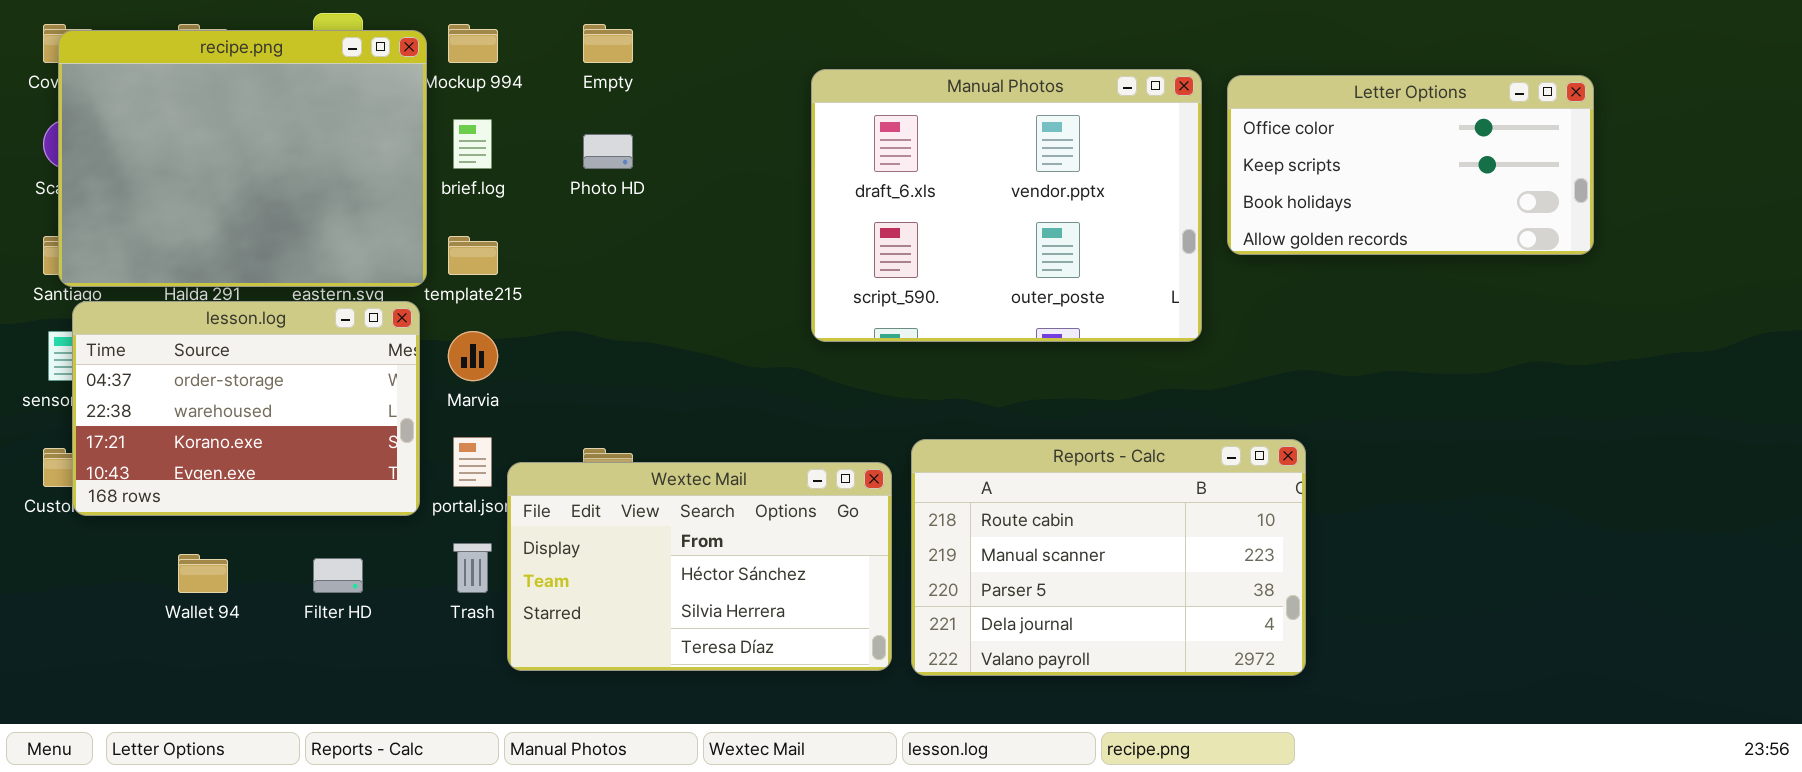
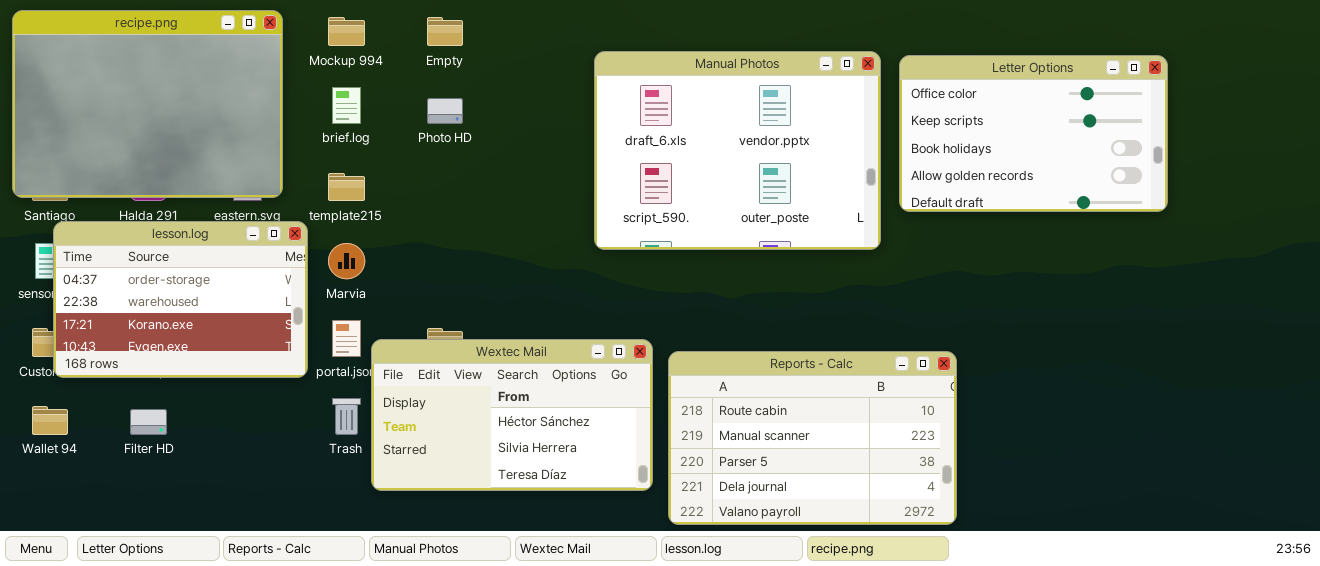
recipe.png: [58,30,427,287] -> [12,10,283,198], moved
Letter Options: [1227,75,1594,255] -> [899,55,1168,212], resized
Reports - Calc: [911,439,1306,676] -> [668,351,957,525], moved
Wallet 94: [178,554,228,593] -> [32,406,68,435], moved
Filter HD: [313,558,363,593] -> [130,409,167,435], moved

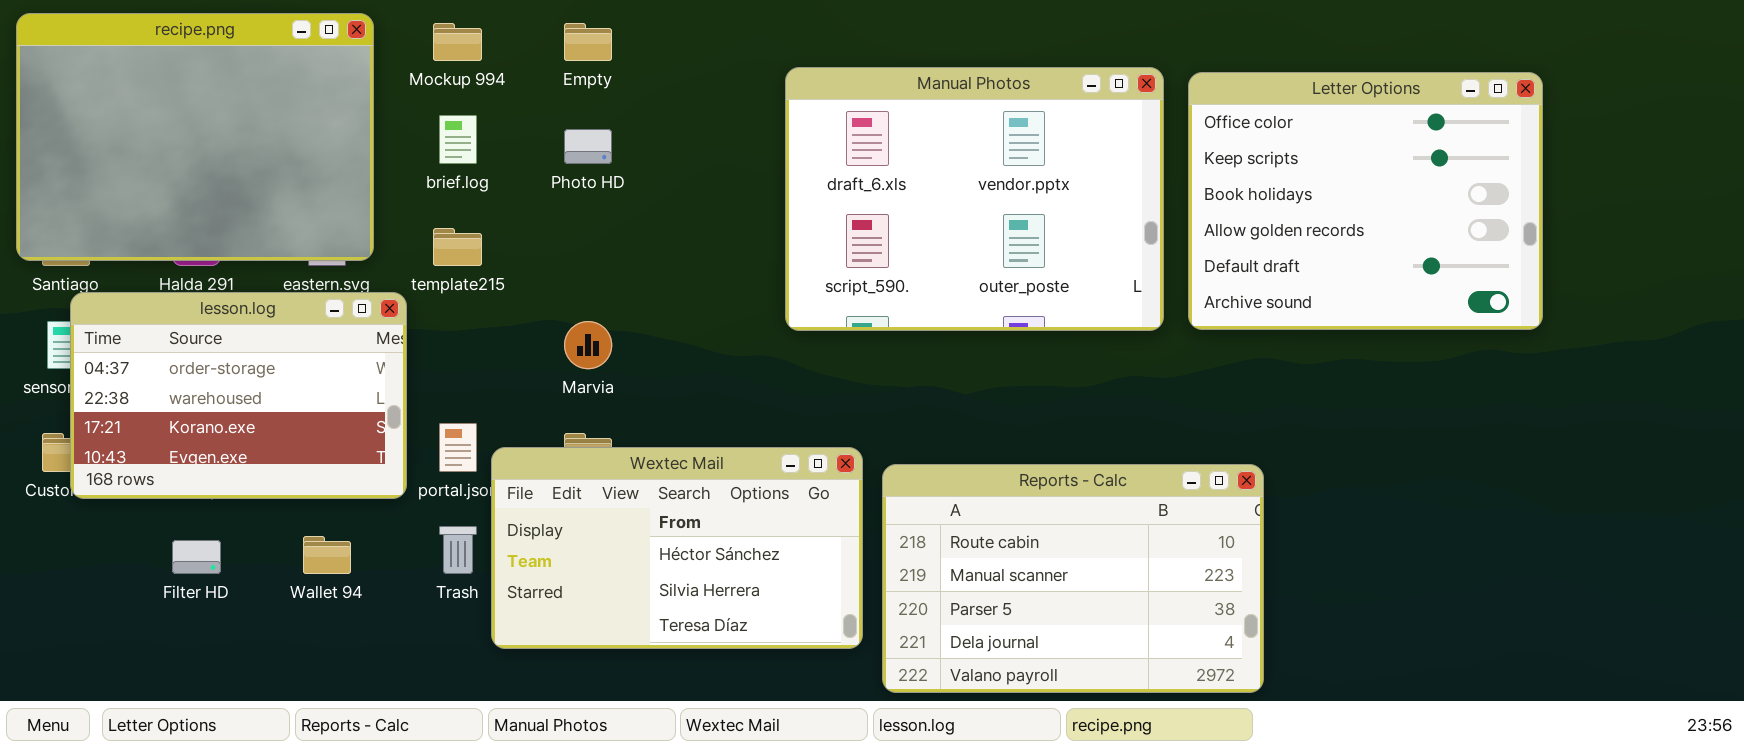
Letter Options: [899,55,1168,212] -> [1188,72,1543,330], resized
Marvia: [328,243,365,279] -> [564,321,612,369], moved
Wallet 94: [32,406,68,435] -> [303,536,351,574], moved

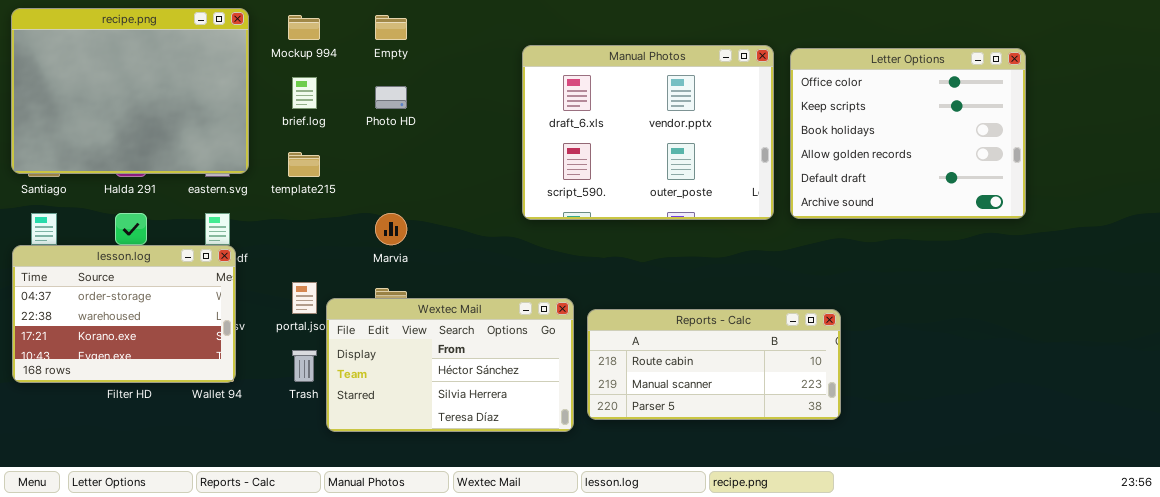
lesson.log: [70,292,407,499] -> [12,245,236,383], moved
Reports - Calc: [882,464,1264,693] -> [587,309,841,420], resized

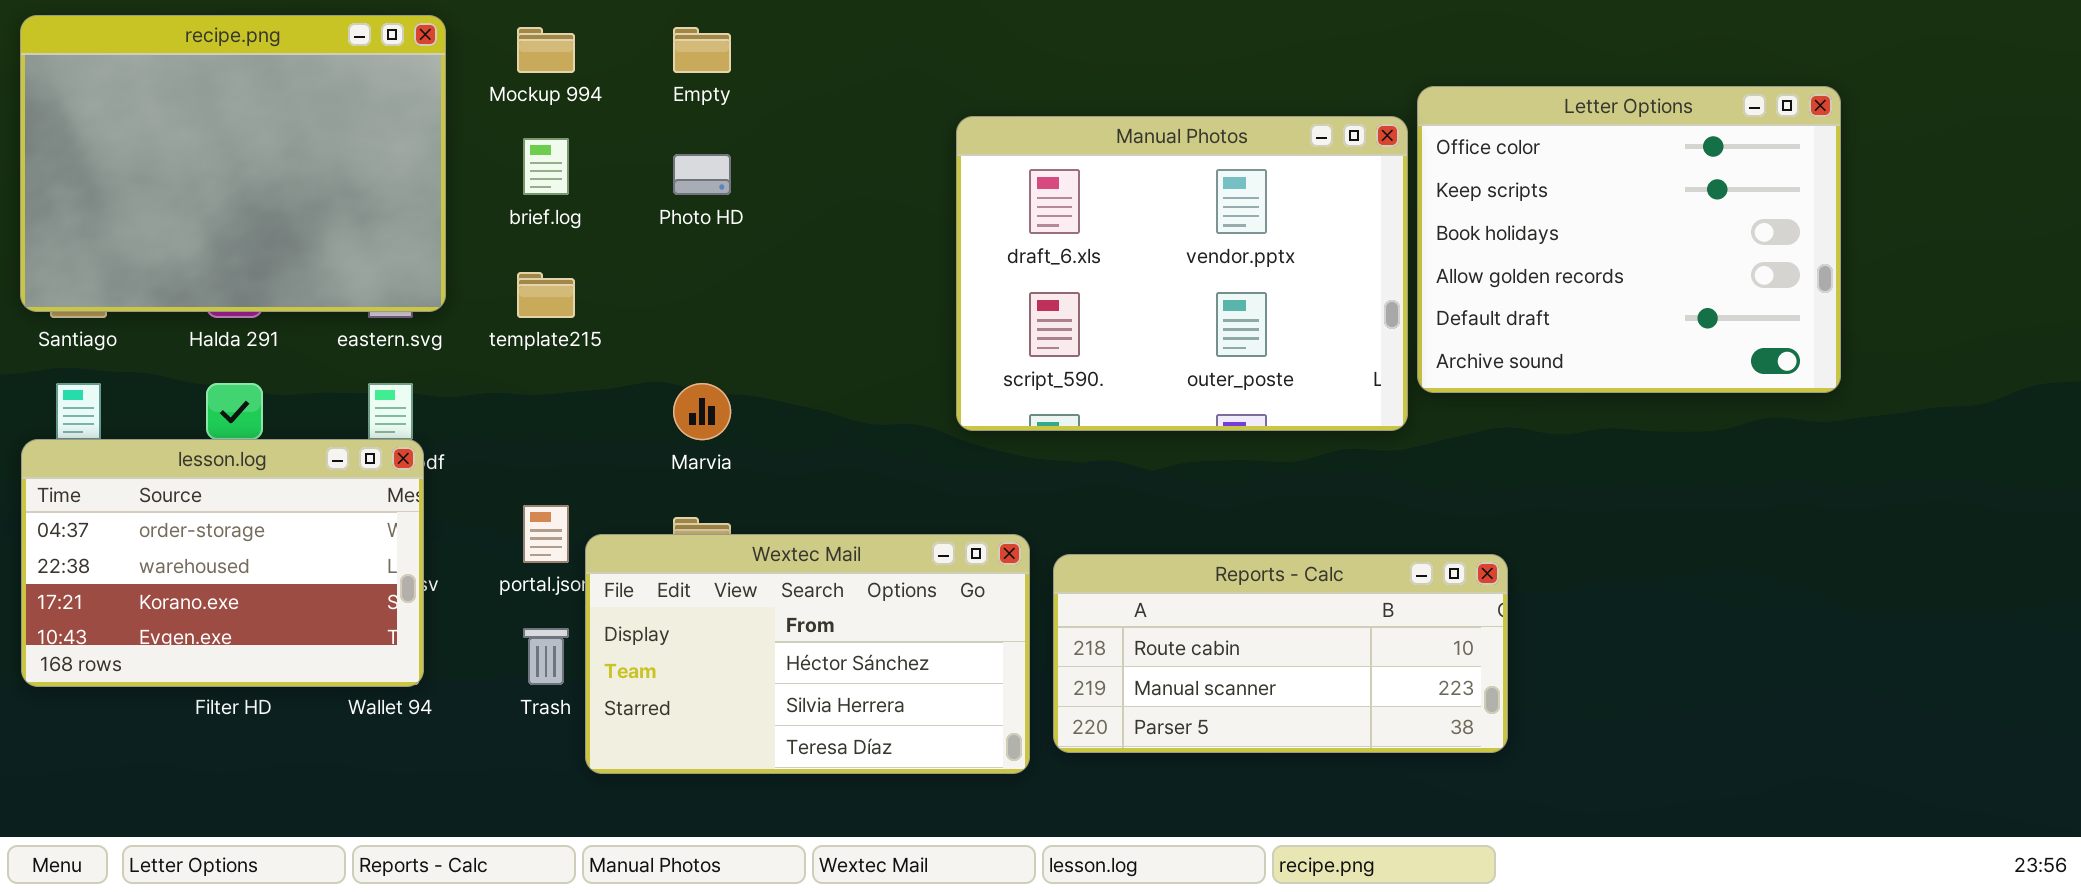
Manual Photos: [522,45,774,220] -> [956,116,1408,431], moved

